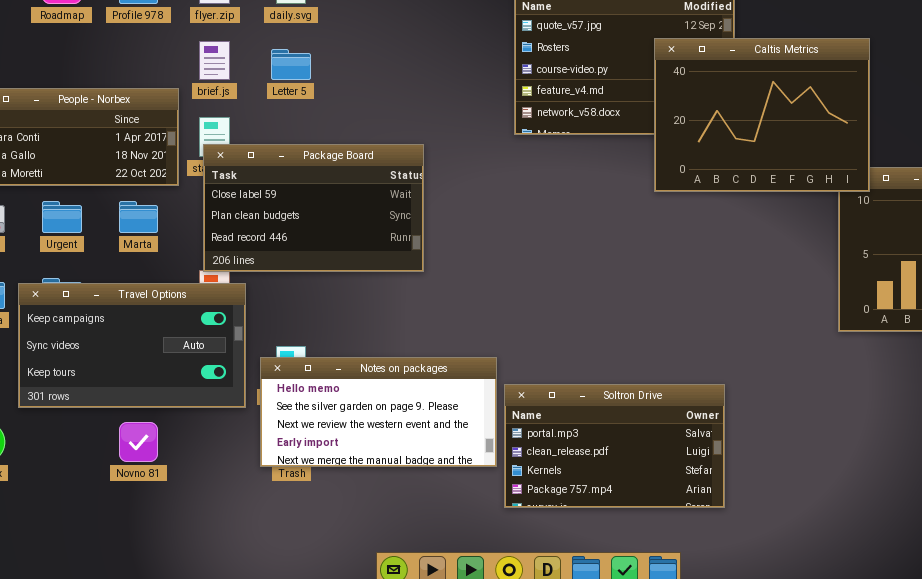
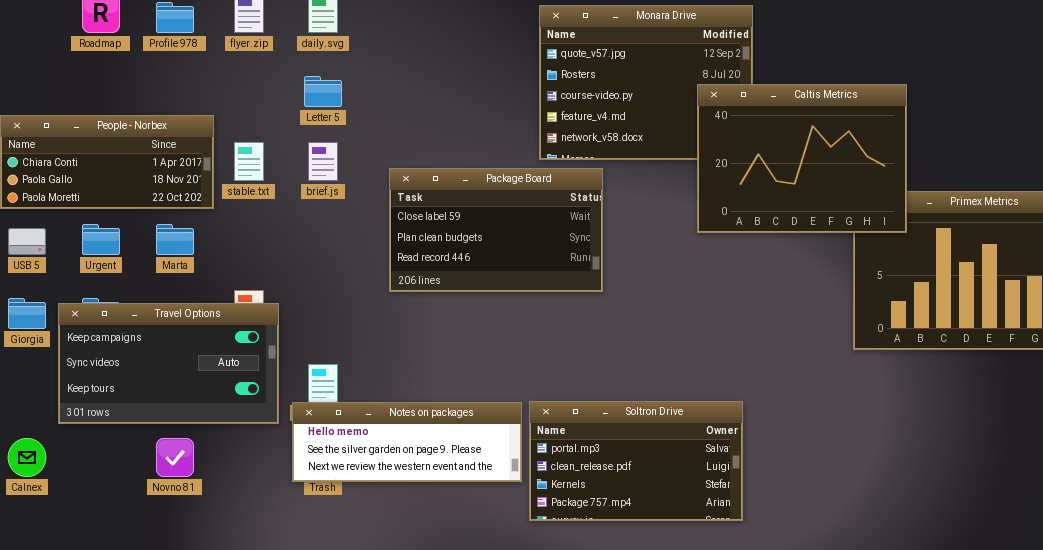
Caltis Metrics: [654,38,870,192] -> [697,84,907,233], moved
brief.js: [199,41,230,80] -> [308,142,338,181], moved
Package Board: [203,144,424,272] -> [389,168,603,292], moved
Notes on packages: [260,357,497,467] -> [292,402,522,482], resized

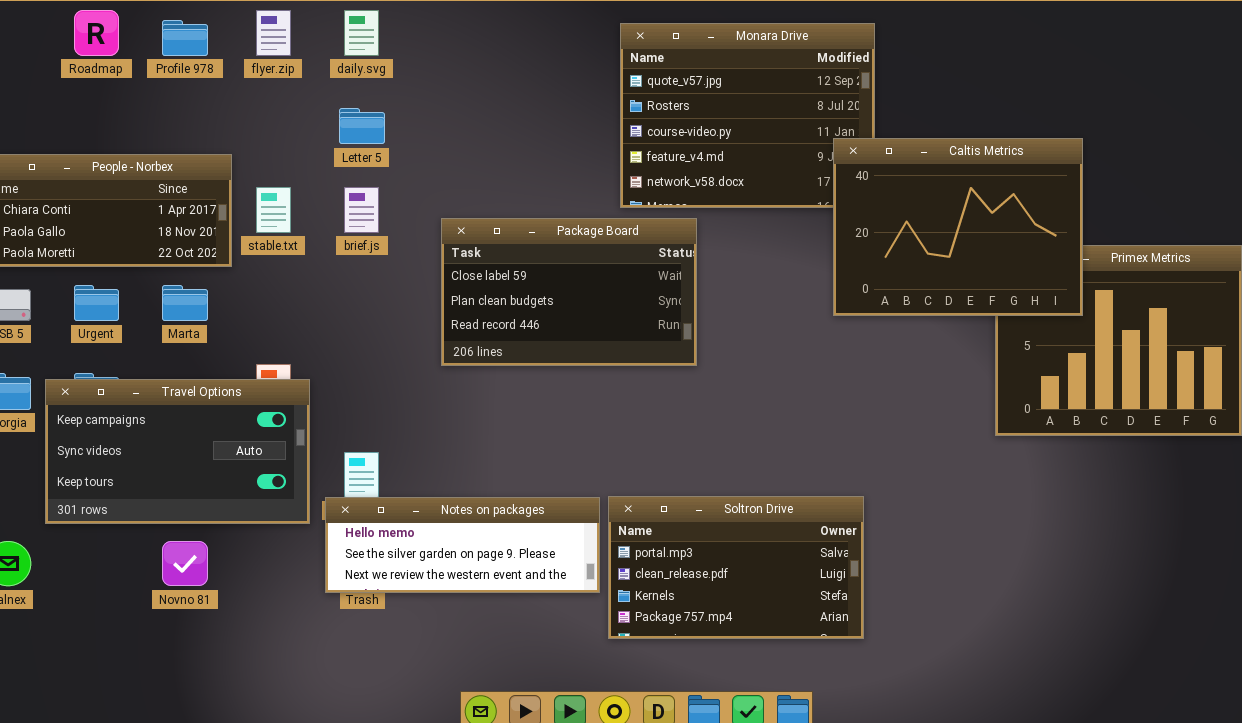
Caltis Metrics: [697,84,907,233] -> [833,138,1083,316], moved

